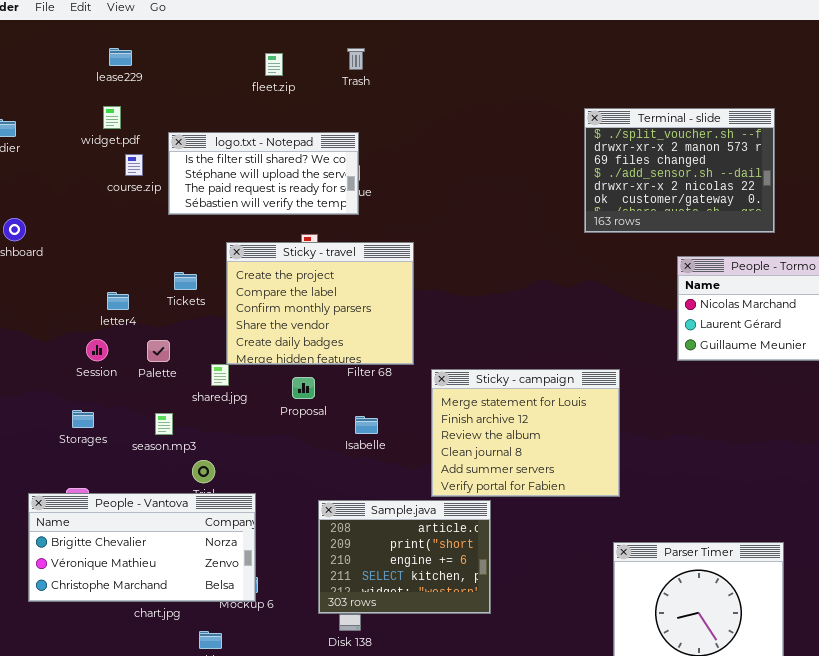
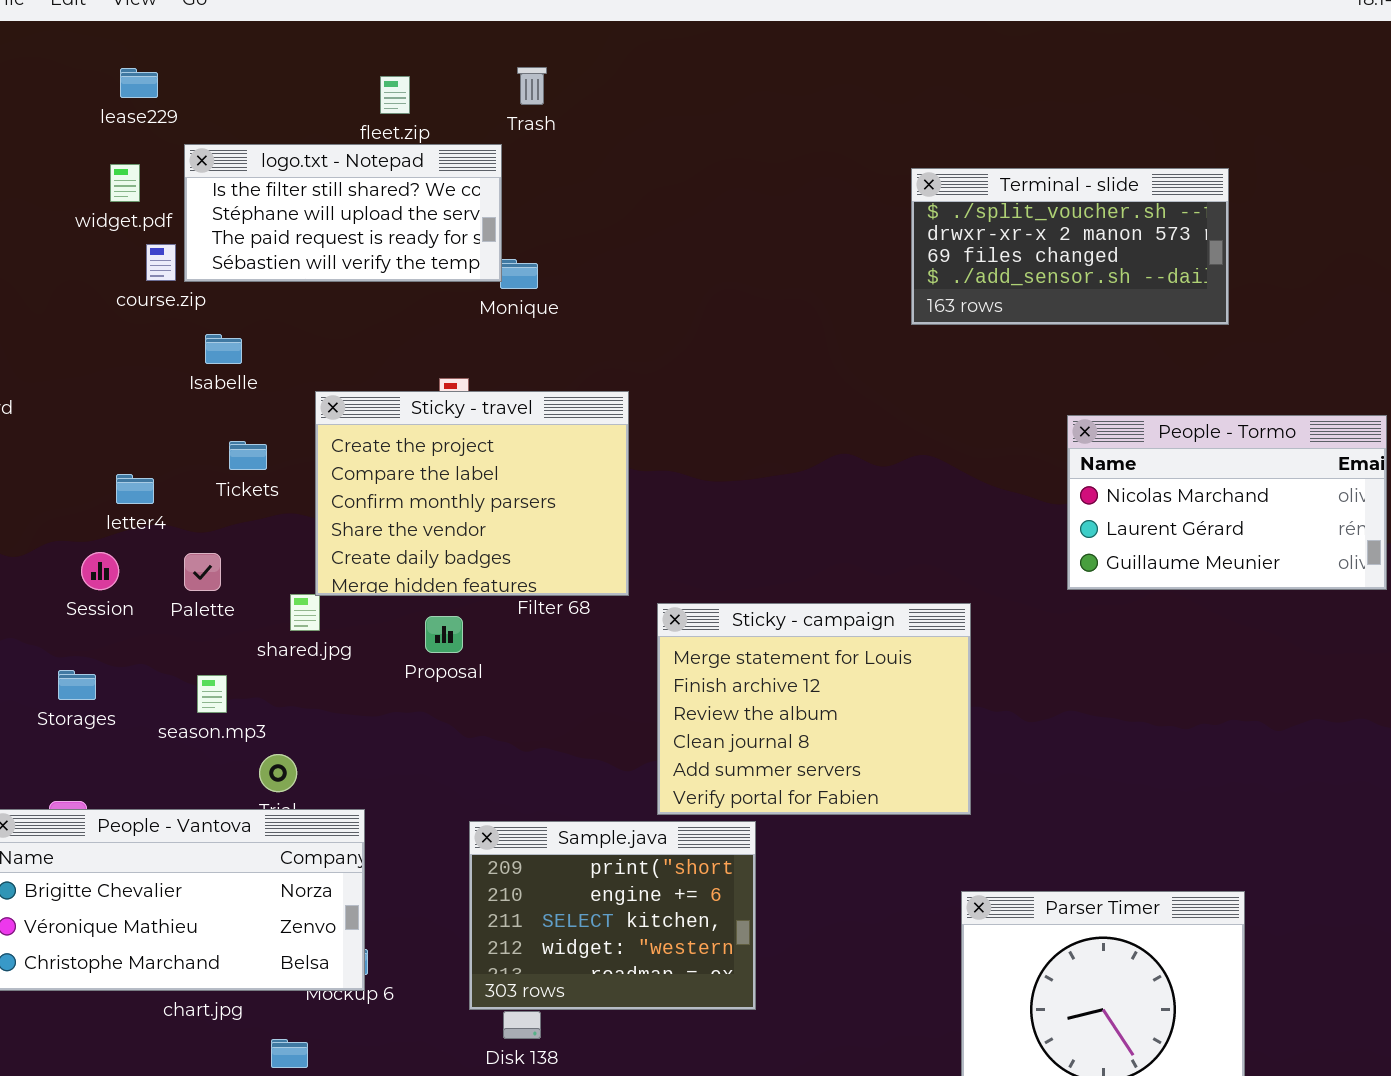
Terminal - slide: [584,108,775,233] -> [911,168,1229,325], resized
logo.txt - Notepad: [168,132,359,215] -> [184,144,502,282], moved
Isabelle: [355,416,378,434] -> [205,334,242,364], moved
Sample.java: [318,500,491,614] -> [469,821,756,1010], scrolled down 1 row

